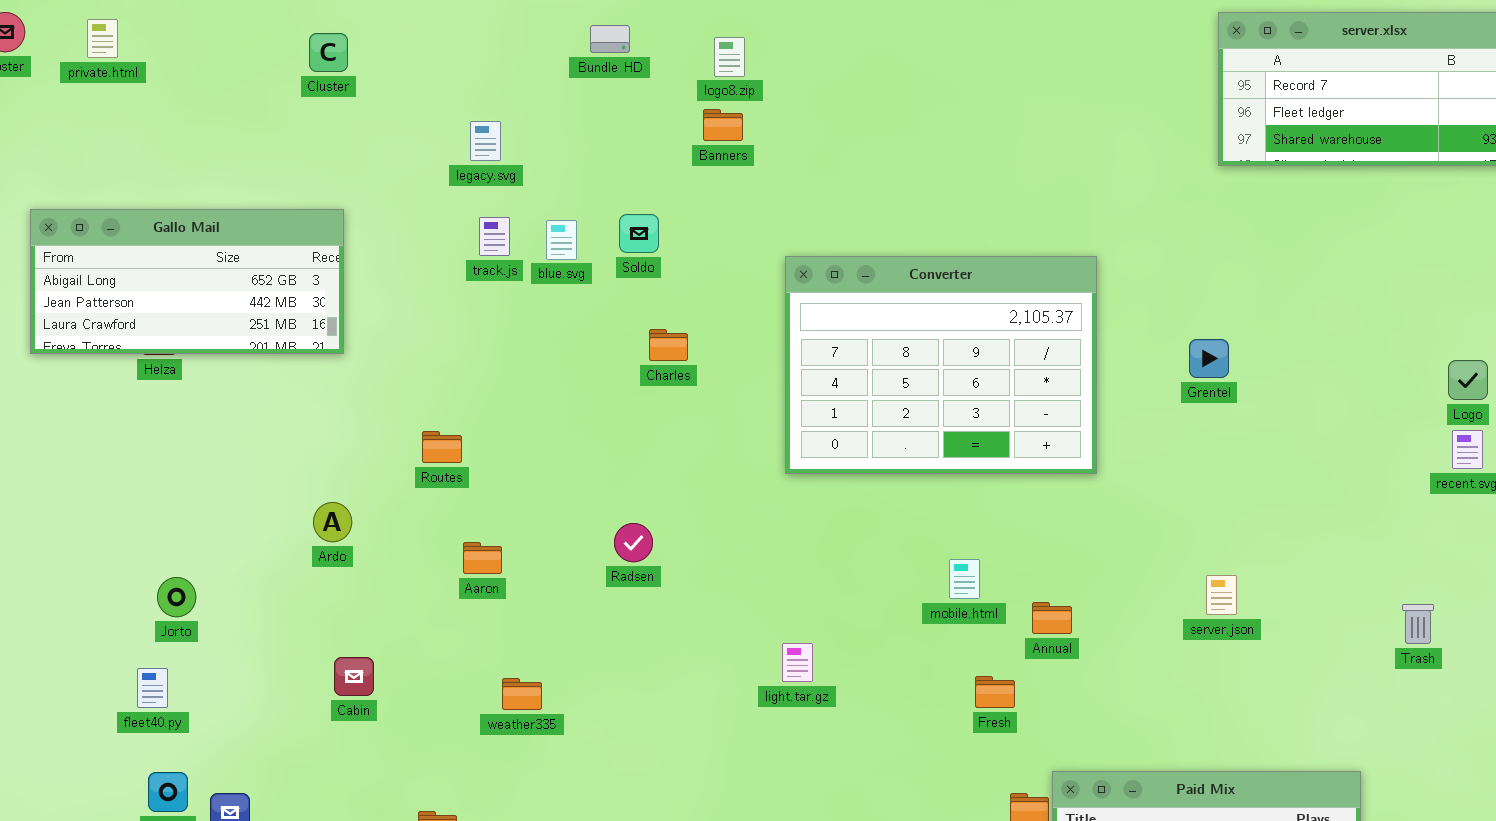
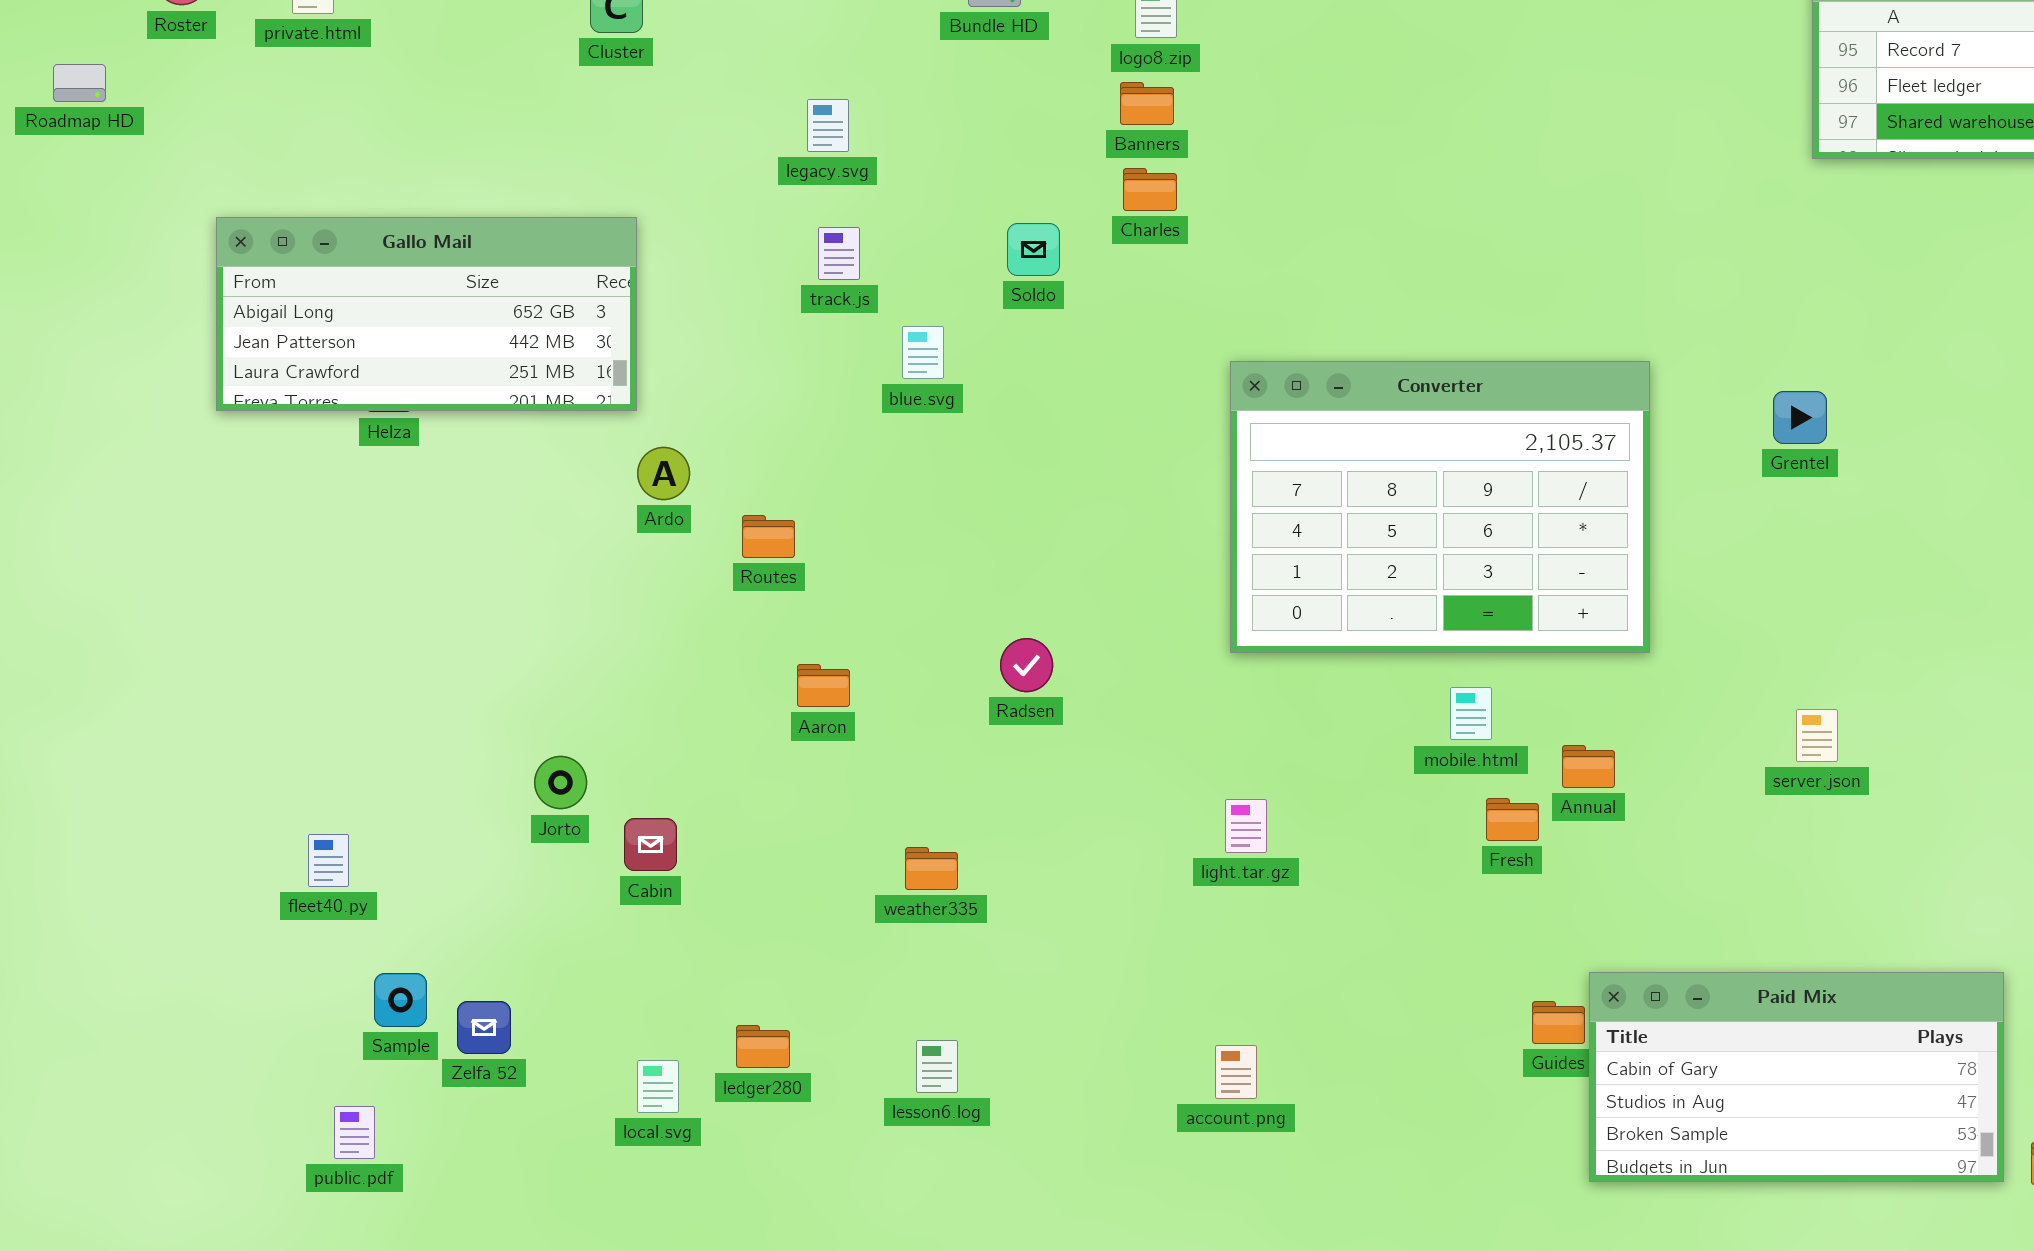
blue.svg: [546,220,577,260] -> [902,326,944,379], moved
Converter: [785,256,1097,474] -> [1230,361,1650,653], moved
Charles: [649,329,688,361] -> [1123,168,1177,211], moved
Ardo: [313,502,352,542] -> [637,447,690,500], moved
Jorto: [157,577,196,617] -> [534,756,587,809], moved
fleet40.py: [137,668,168,708] -> [308,834,349,887], moved
Fresh: [975,676,1015,708] -> [1486,798,1539,841], moved
weather335: [502,678,542,710] -> [905,847,958,890], moved

